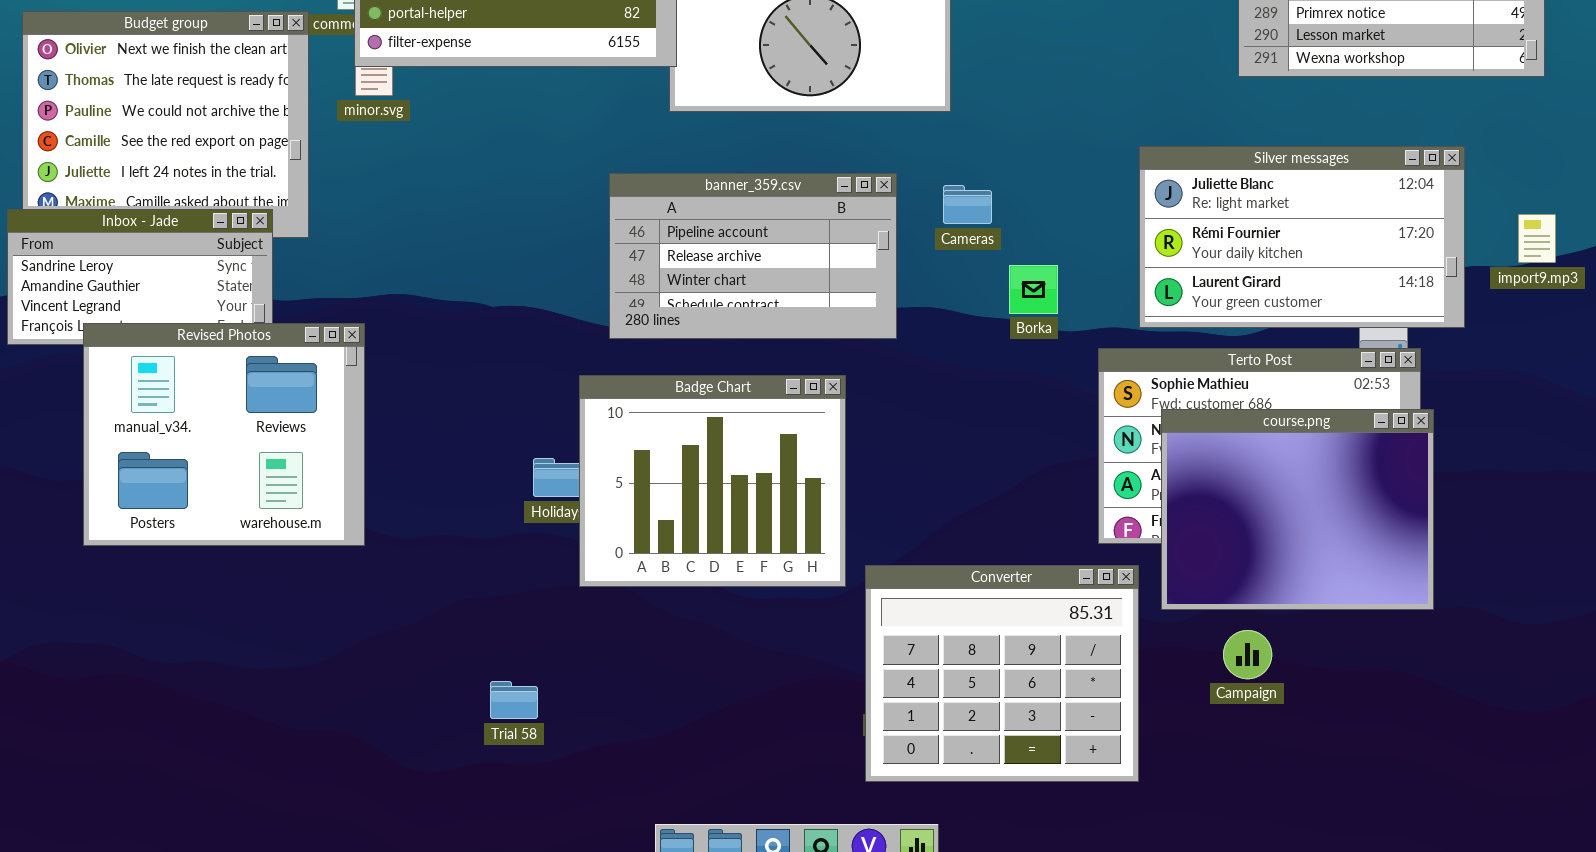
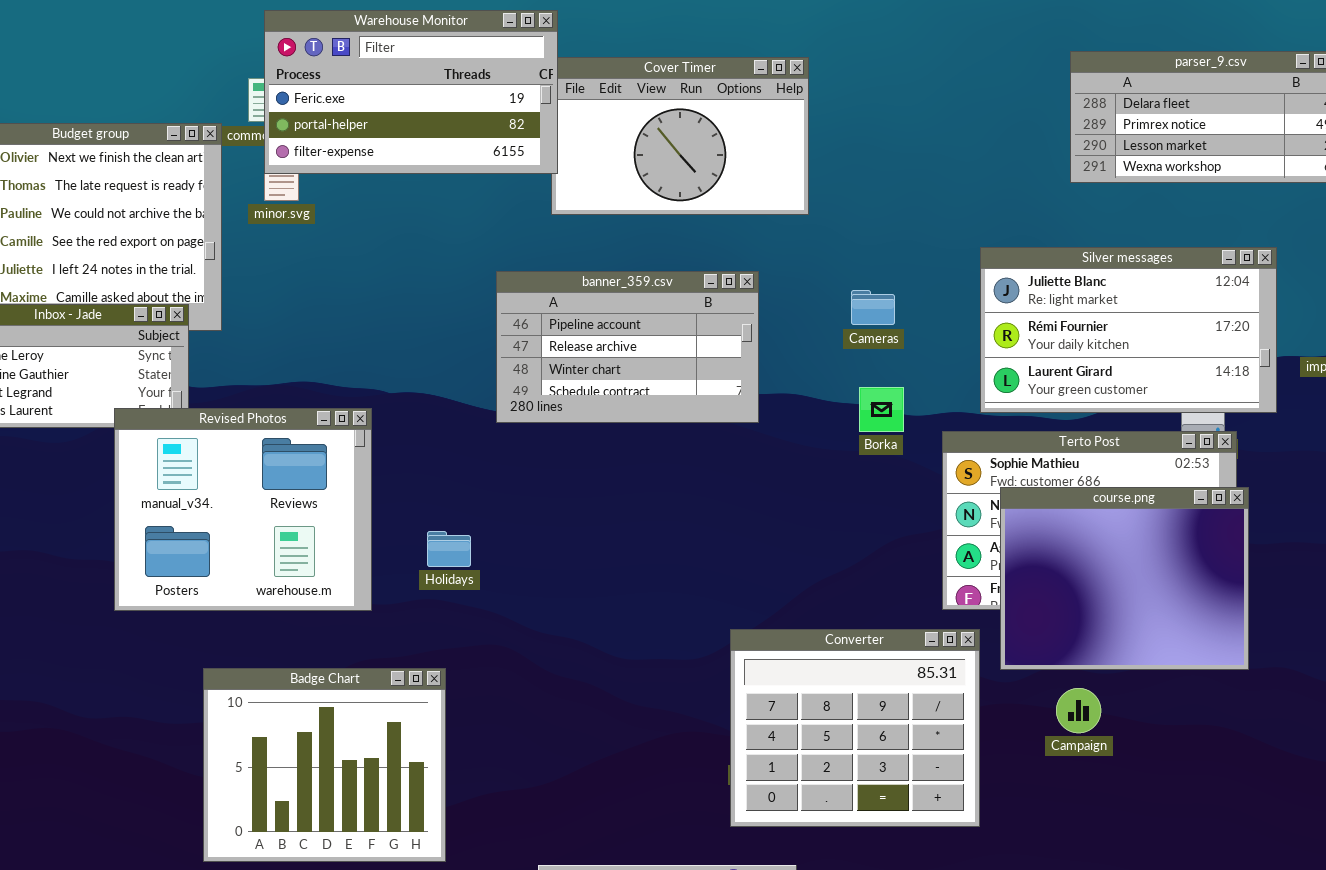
Cameras: [943,185,992,224] -> [851,290,895,325], moved
Borka: [1009,265,1058,314] -> [859,387,904,432], moved
Revised Photos: [83,323,365,546] -> [114,408,372,611], moved
Badge Chart: [579,375,846,587] -> [203,668,446,862], moved

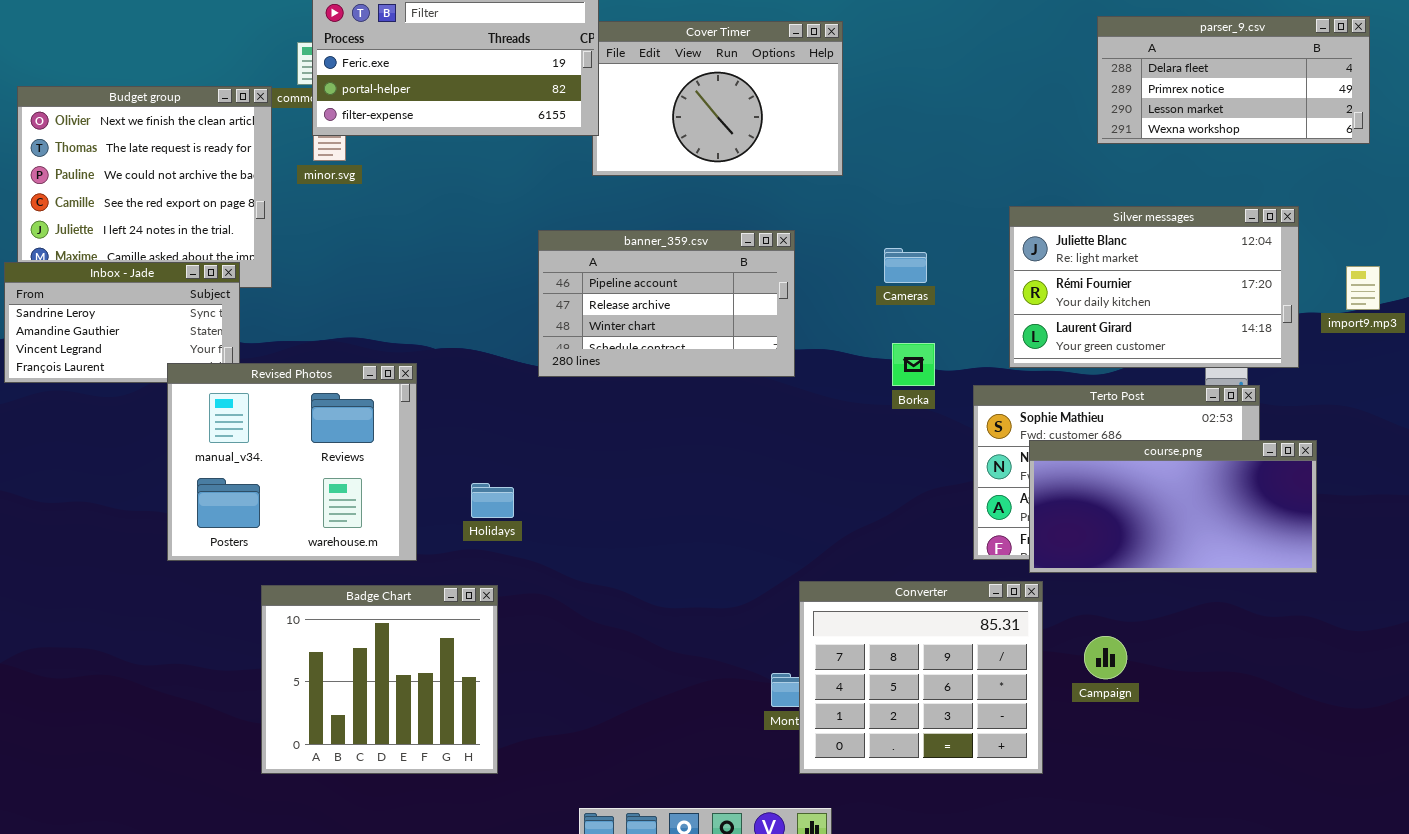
course.png: [1000,487,1249,670] -> [1029,440,1317,573], resized
Converter: [730,629,980,827] -> [799,581,1043,774], moved
Badge Chart: [203,668,446,862] -> [261,585,498,774], moved

